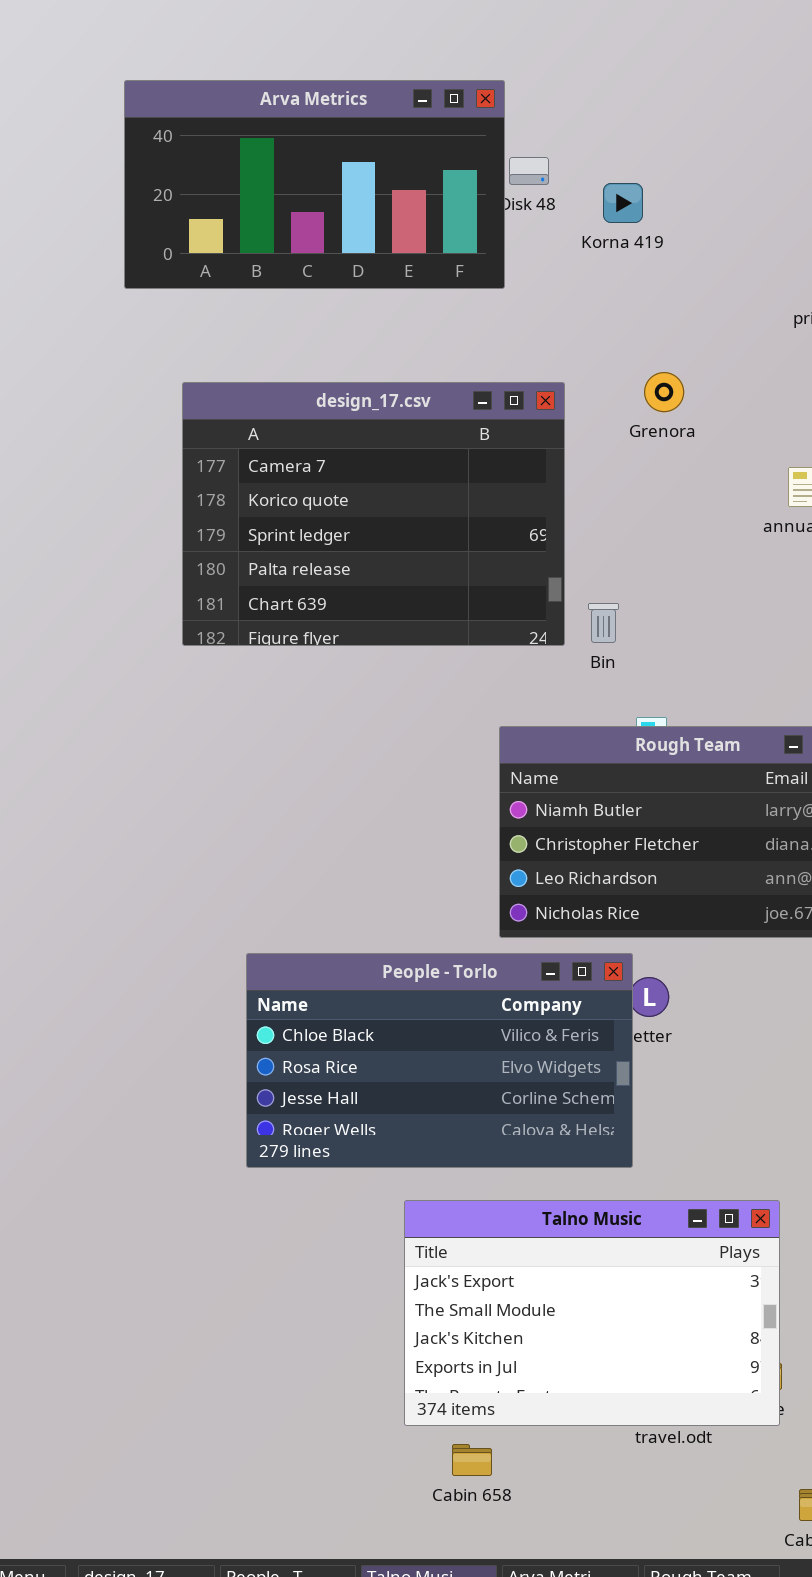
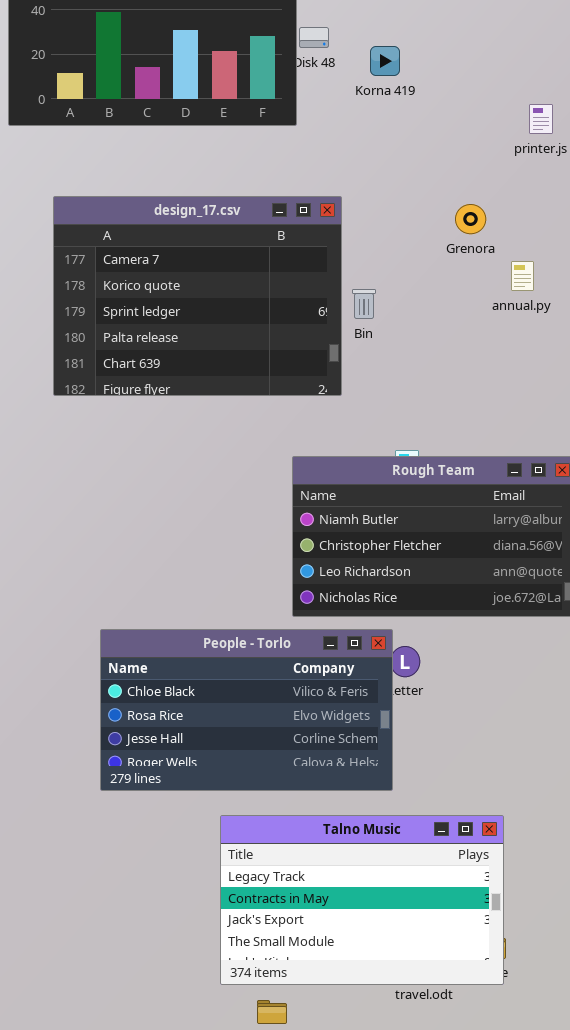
Grenora: [644,372,684,412] -> [455,204,486,234], moved
Bin: [588,603,619,643] -> [352,289,376,319], moved
Talno Music: [404,1200,780,1426] -> [220,815,504,985], scrolled up 2 rows

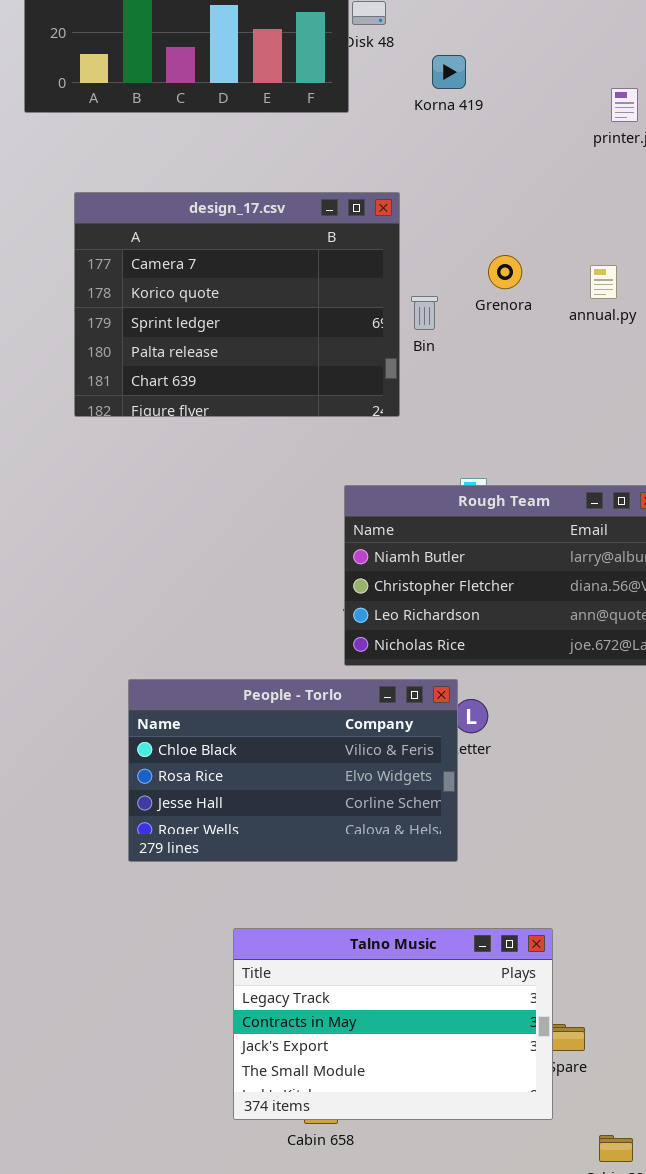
Korna 419: [370,46,400,76] -> [432,55,466,89], moved
Grenora: [455,204,486,234] -> [488,255,522,289], moved
Talno Music: [220,815,504,985] -> [233,928,553,1120], moved

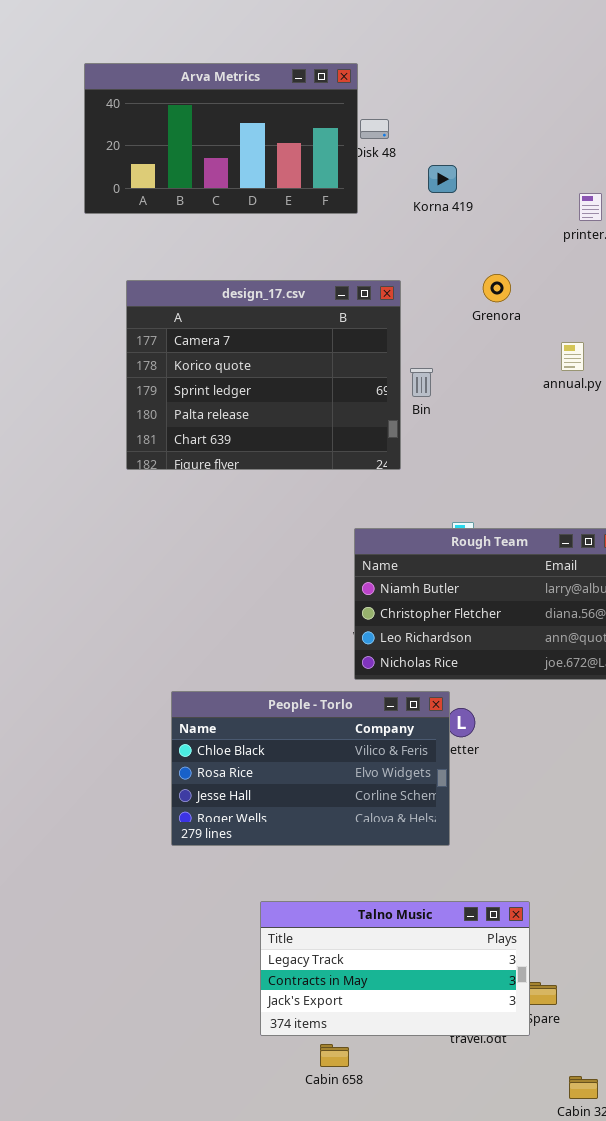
Grenora: [488,255,522,289] -> [483,274,511,302], moved
Talno Music: [233,928,553,1120] -> [260,901,530,1036], resized

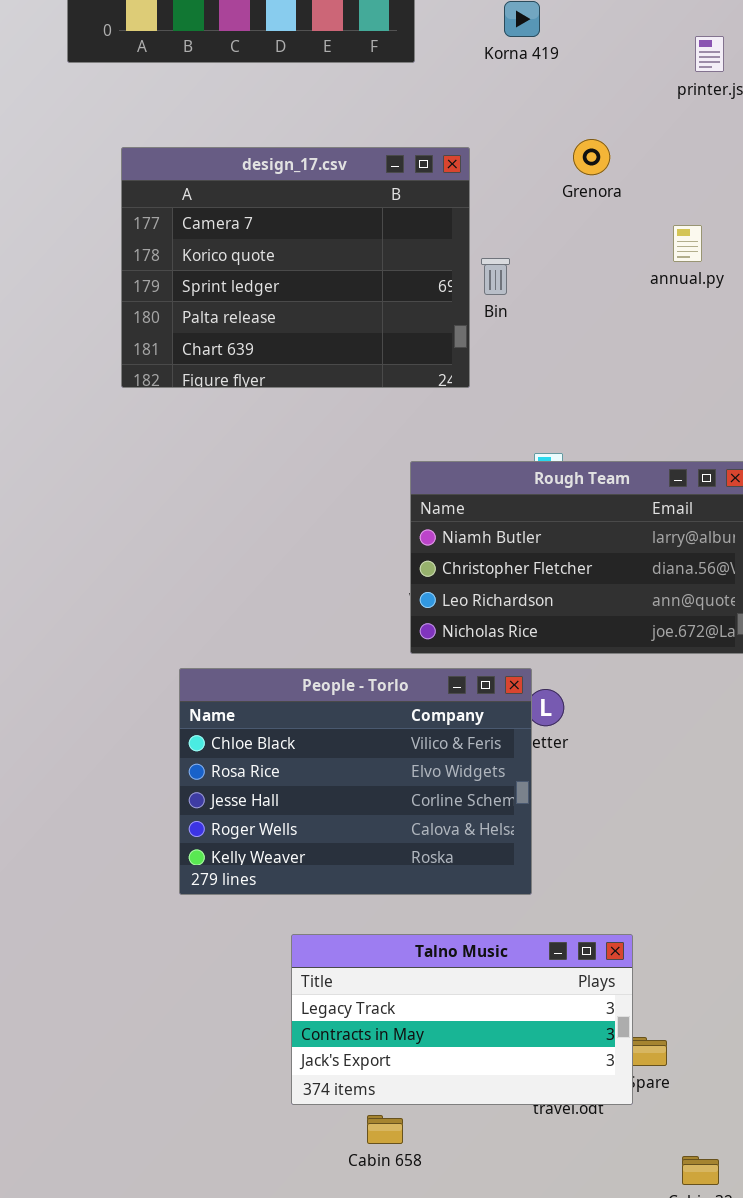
People - Torlo: [171,691,450,846] -> [179,668,532,895], resized

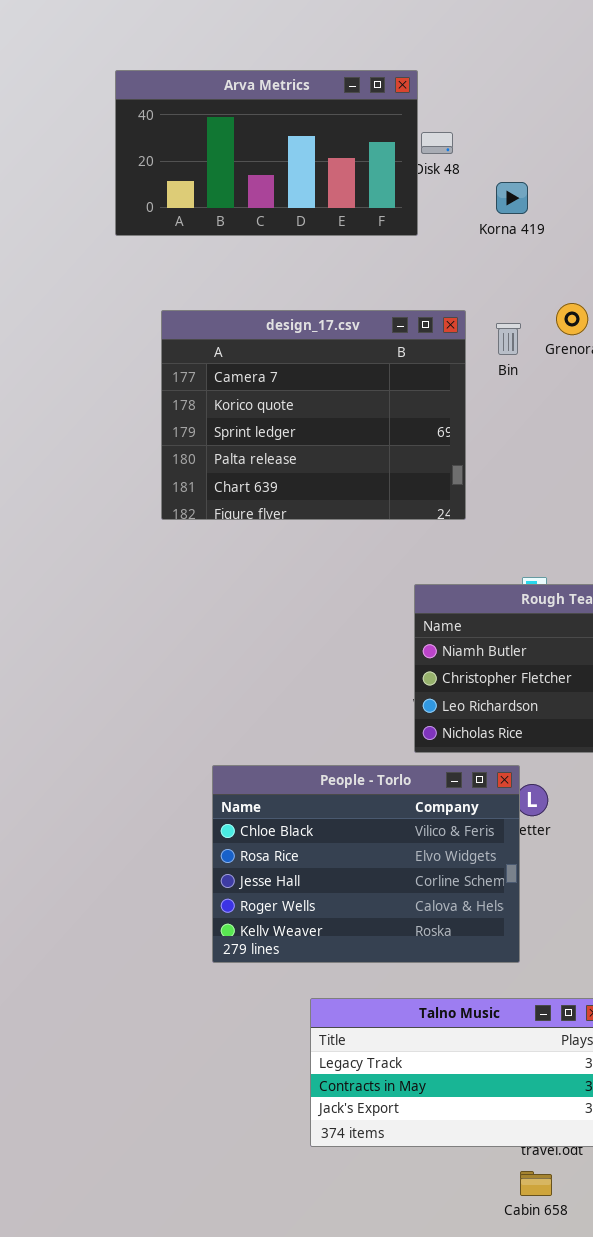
Bin: [481,258,510,295] -> [496,323,521,355], moved
Cabin 658: [367,1115,403,1144] -> [520,1171,552,1196], moved

